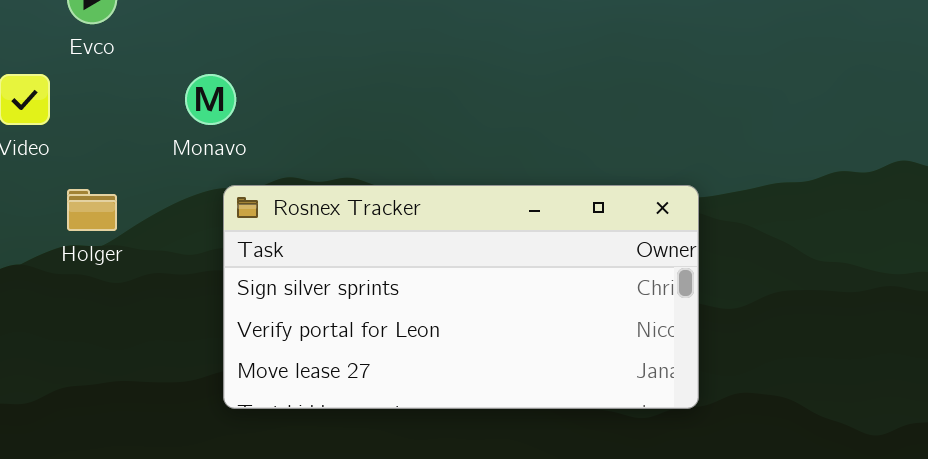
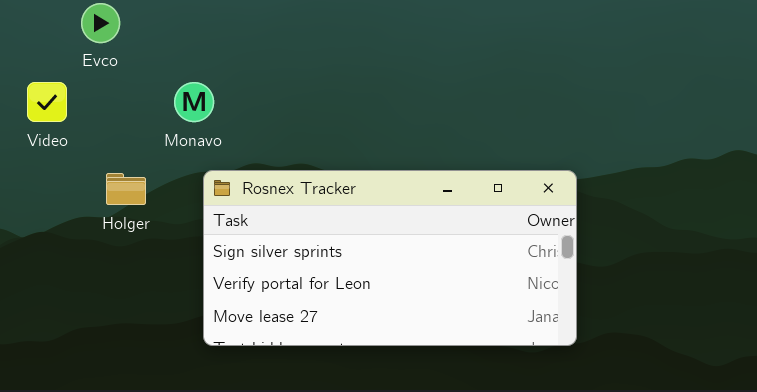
Holger: [67,189,117,231] -> [106,173,146,205], moved

